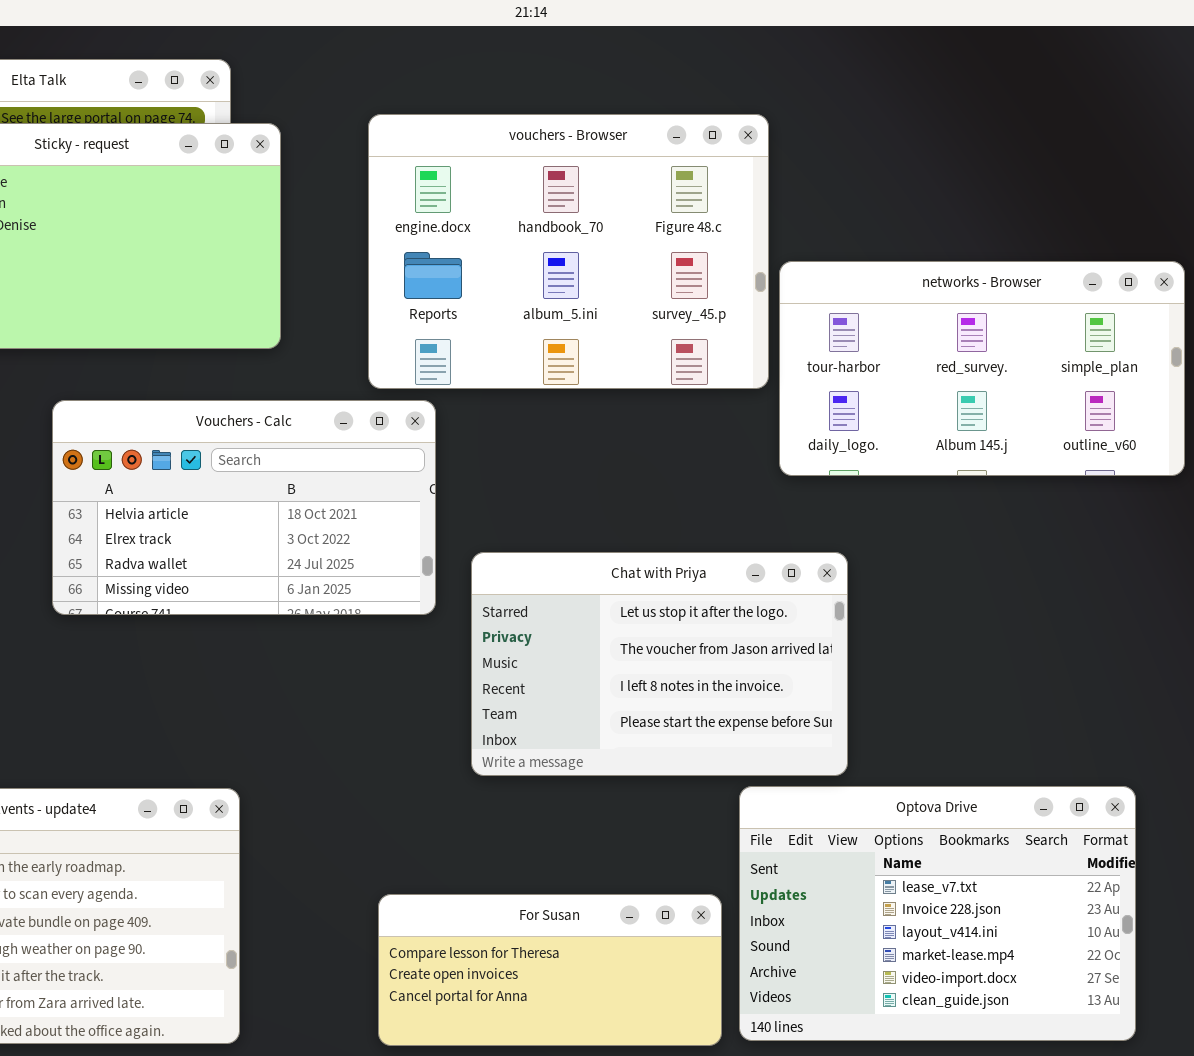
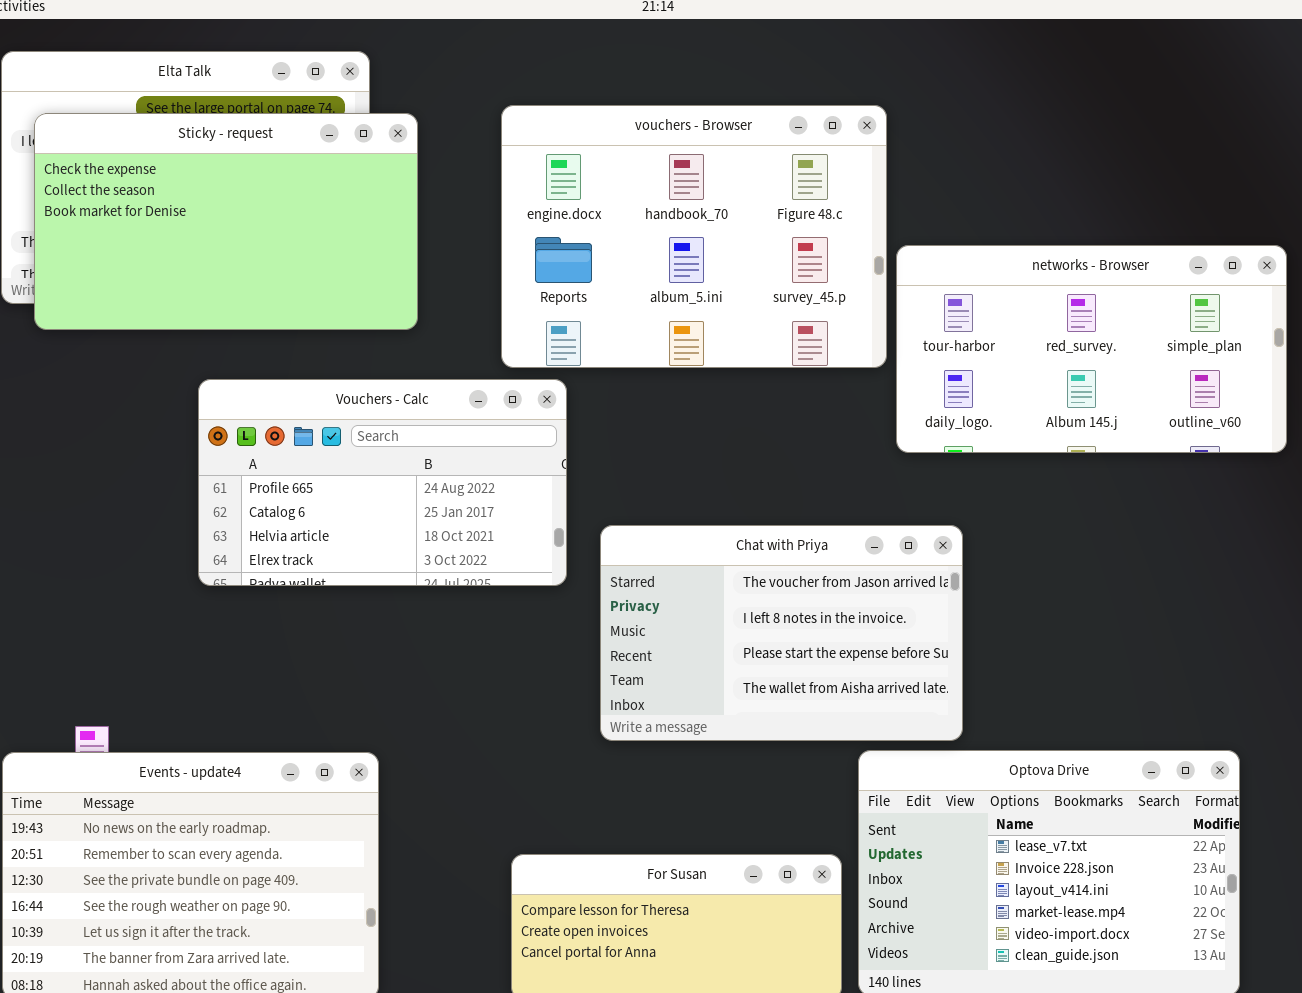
Vouchers - Calc: [52,400,436,615] -> [198,379,567,586], scrolled up 2 rows
Chat with Priya: [471,552,848,776] -> [600,525,963,741], scrolled down 1 row

